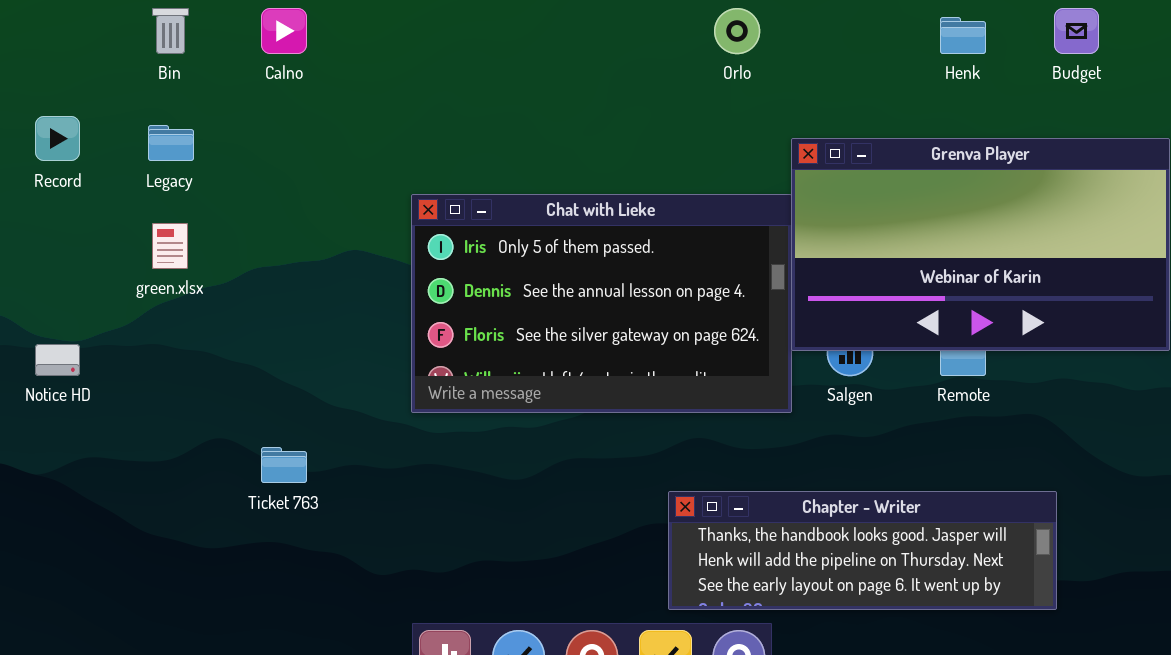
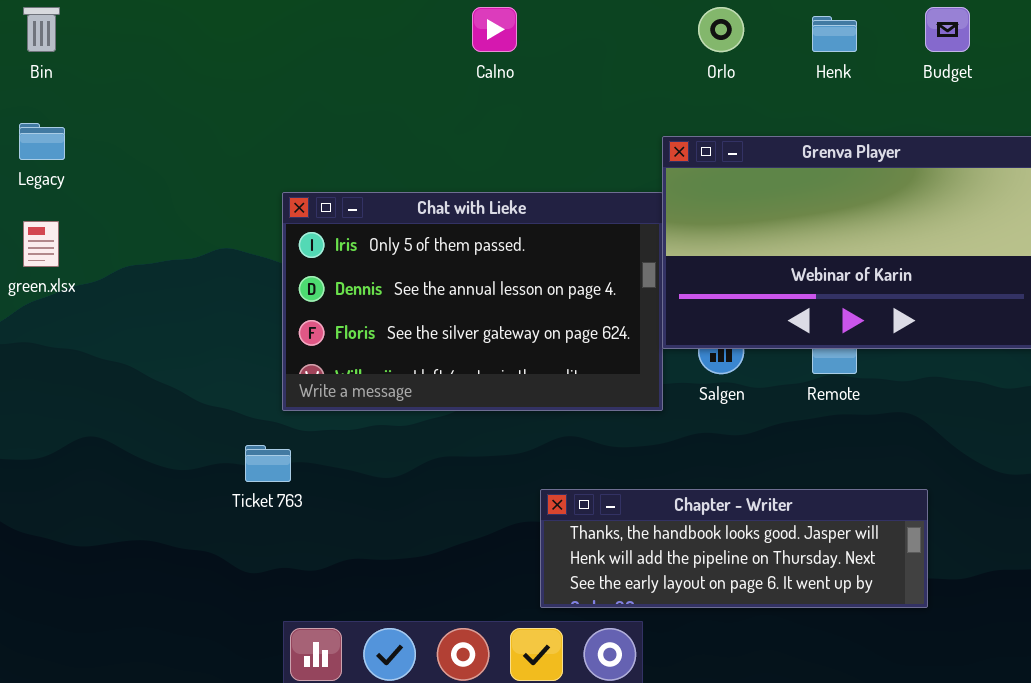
Calno: [261,8,307,54] -> [472,7,517,52], moved
Orlo: [714,8,760,54] -> [698,7,744,52], moved
Ticket 763: [261,447,307,483] -> [245,445,291,482], moved

